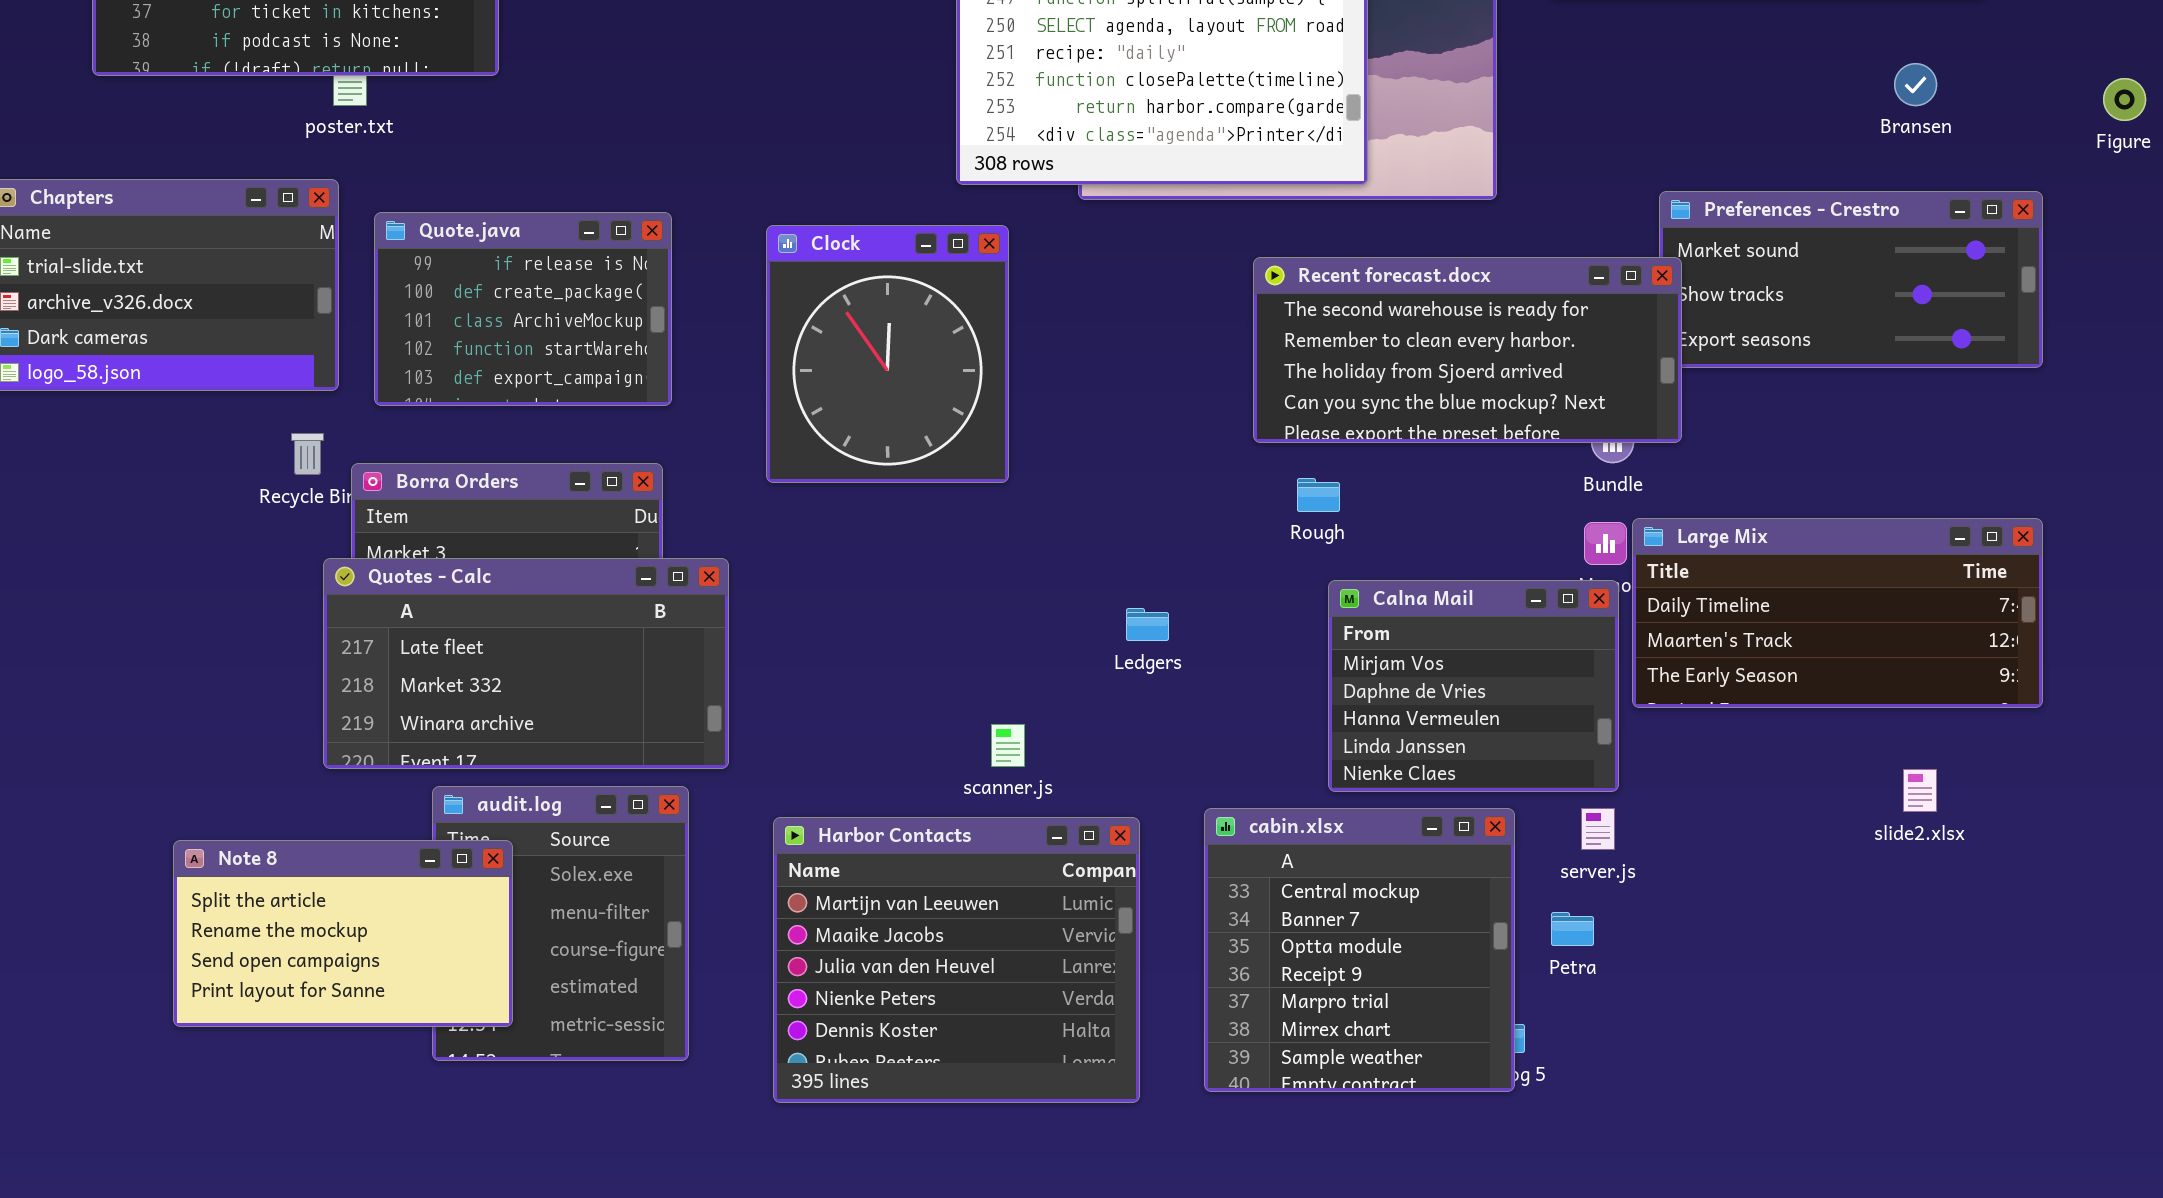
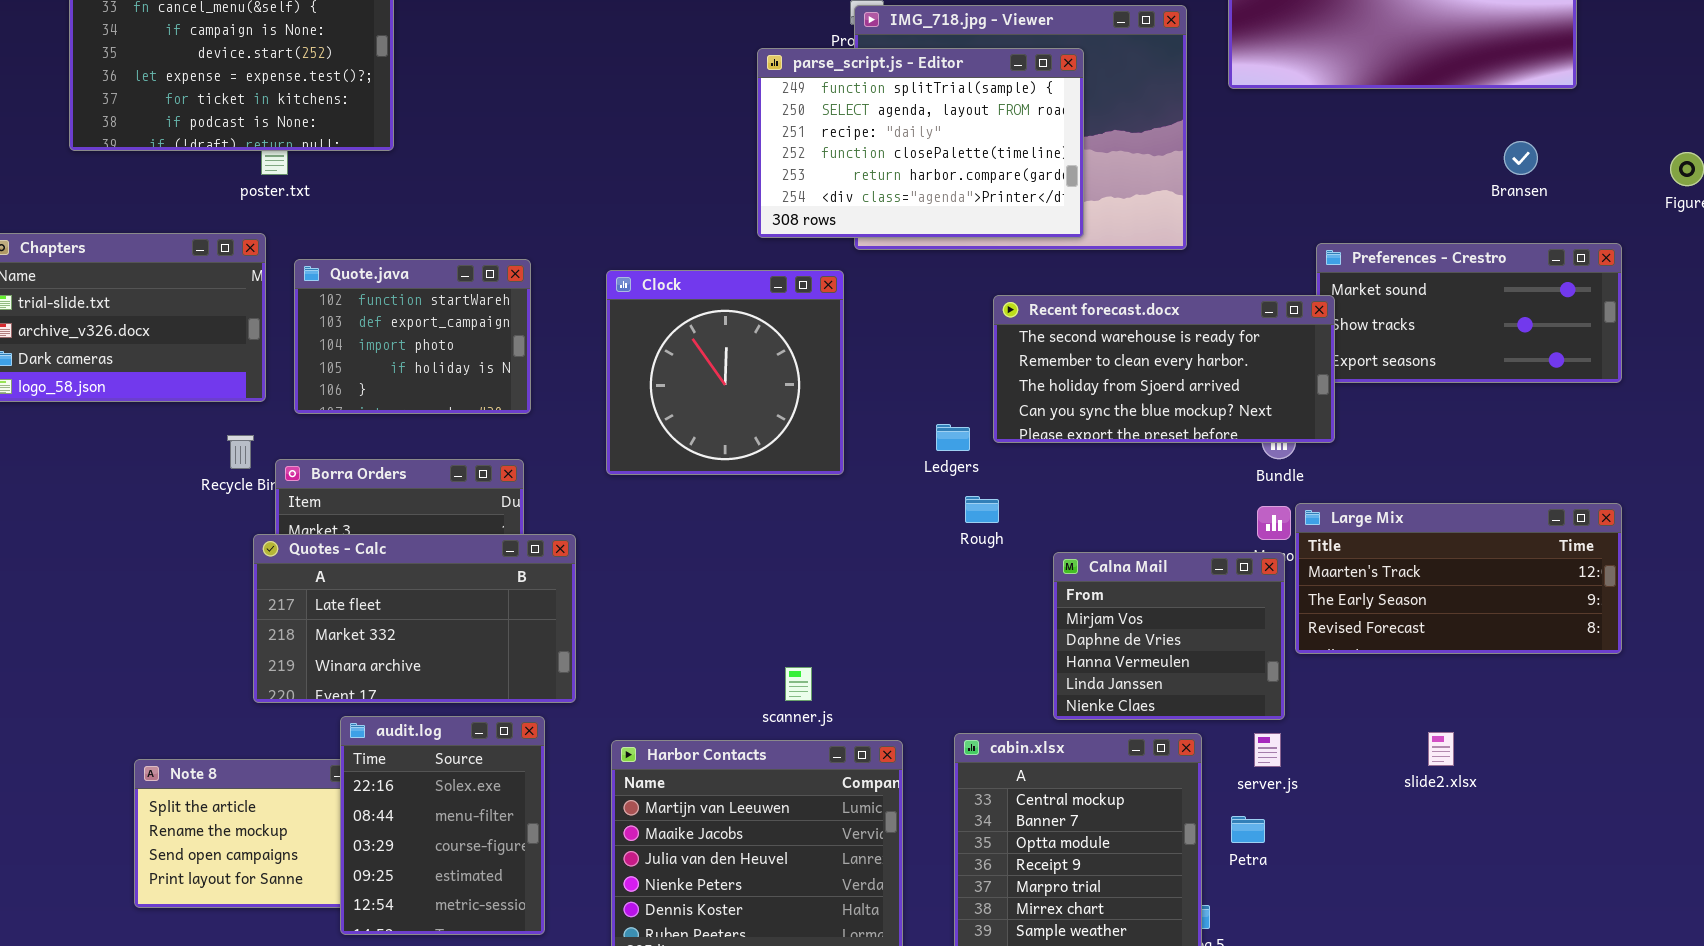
Quote.java: [374,212,672,406] -> [294,259,531,414], scrolled down 3 rows
Clock: [766,225,1009,483] -> [606,270,844,475], resized
Rough: [1297,478,1340,512] -> [965,496,999,523], moved
Large Mix: [1632,518,2043,708] -> [1295,503,1622,654], scrolled down 1 row
Ledgers: [1126,608,1169,641] -> [936,424,970,451], moved
slide2.xlsx: [1903,769,1937,812] -> [1428,732,1454,766], moved
audit.log: [432,786,689,1061] -> [340,716,545,935], raised

